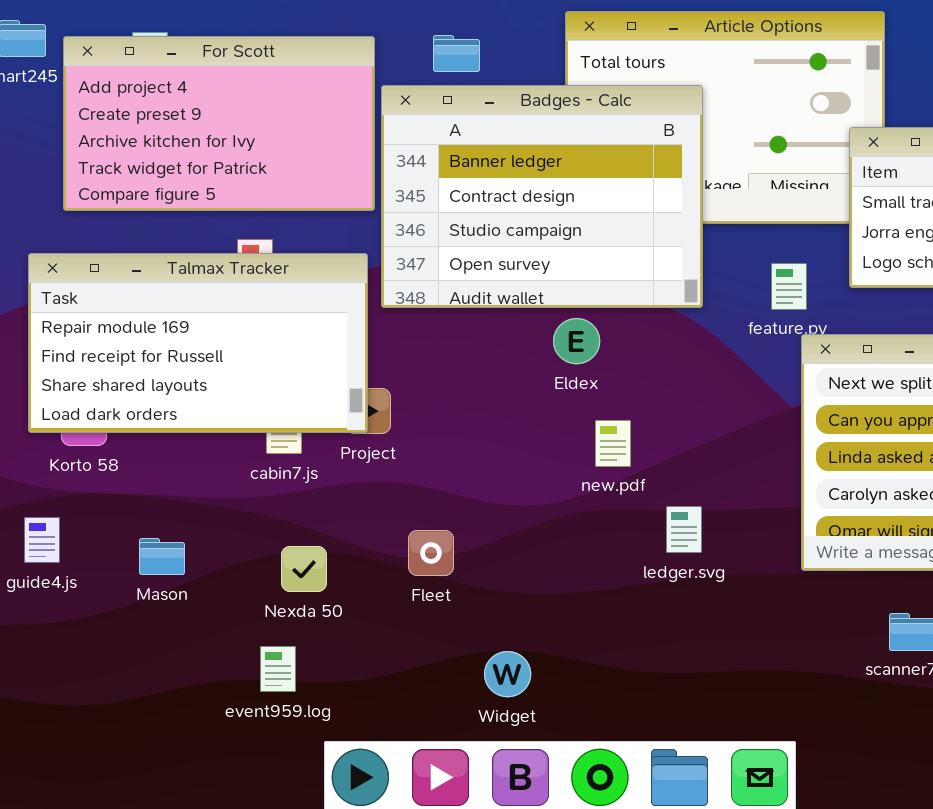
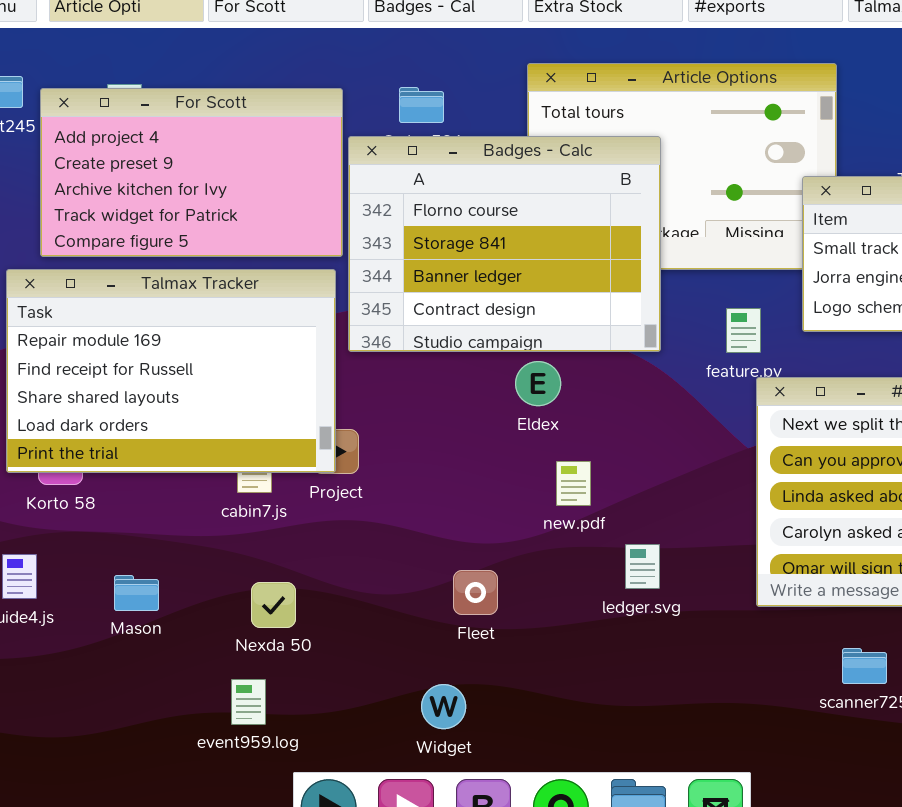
Badges - Calc: [381,85,703,308] -> [348,136,661,352], scrolled up 2 rows
Talmax Tracker: [28,253,368,433] -> [6,269,336,473], resized
Fleet: [408,530,454,576] -> [453,570,498,615], moved
Widget: [484,651,531,697] -> [421,684,466,729], moved

